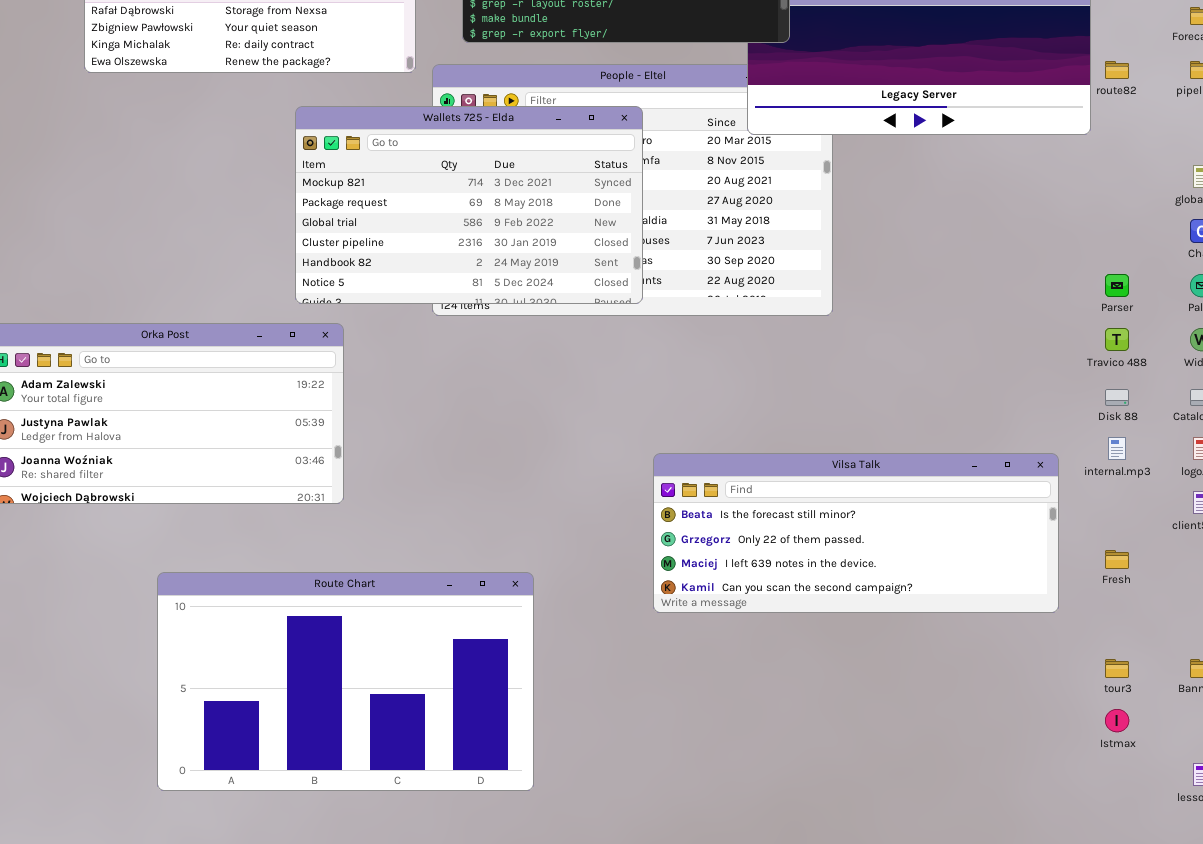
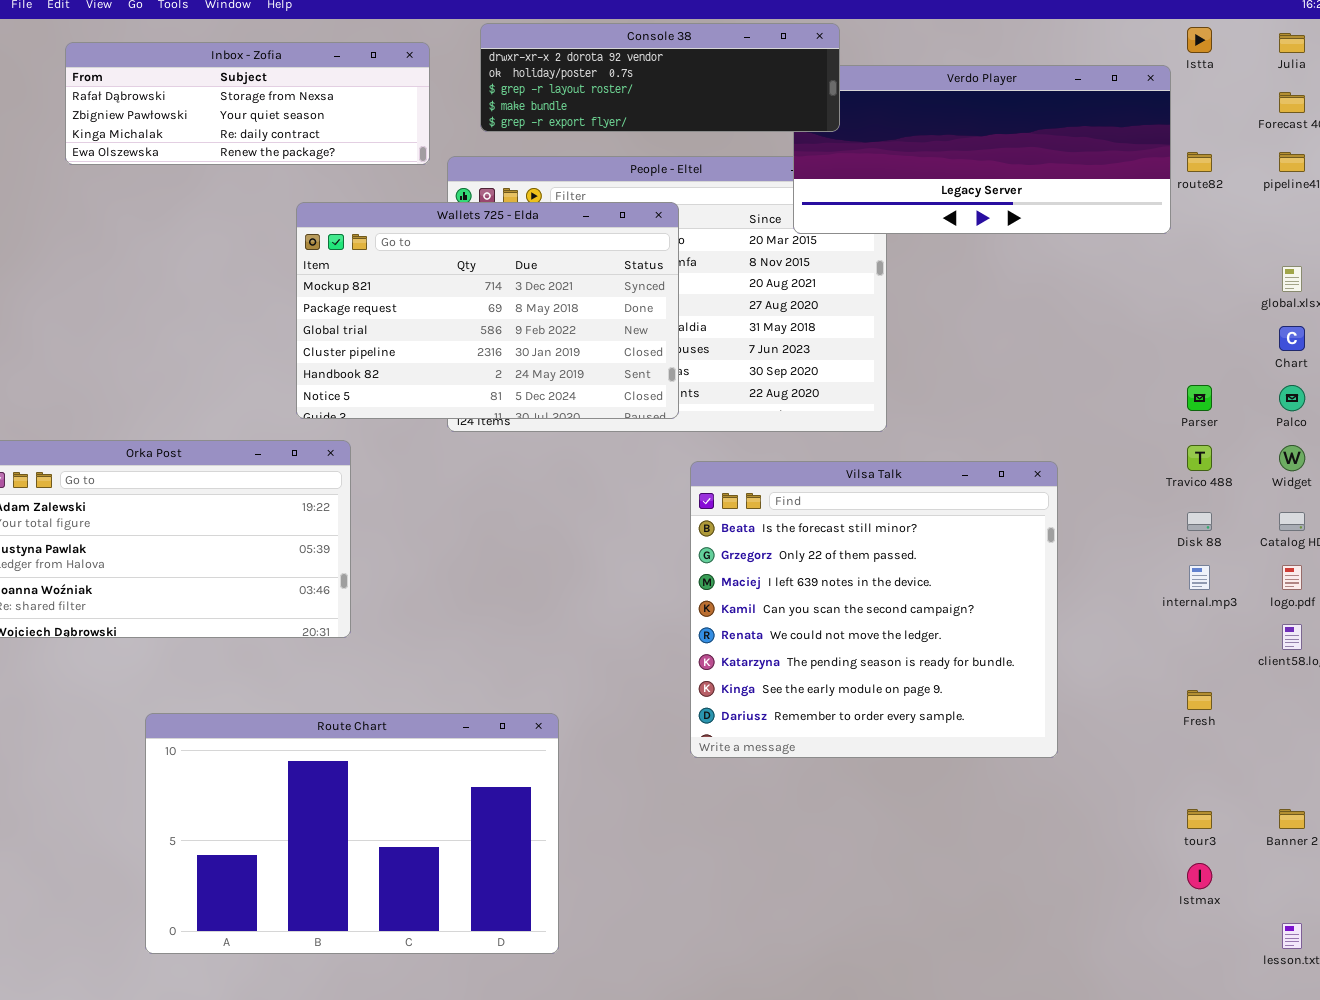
Vilsa Talk: [653,453,1059,613] -> [690,461,1058,758], resized

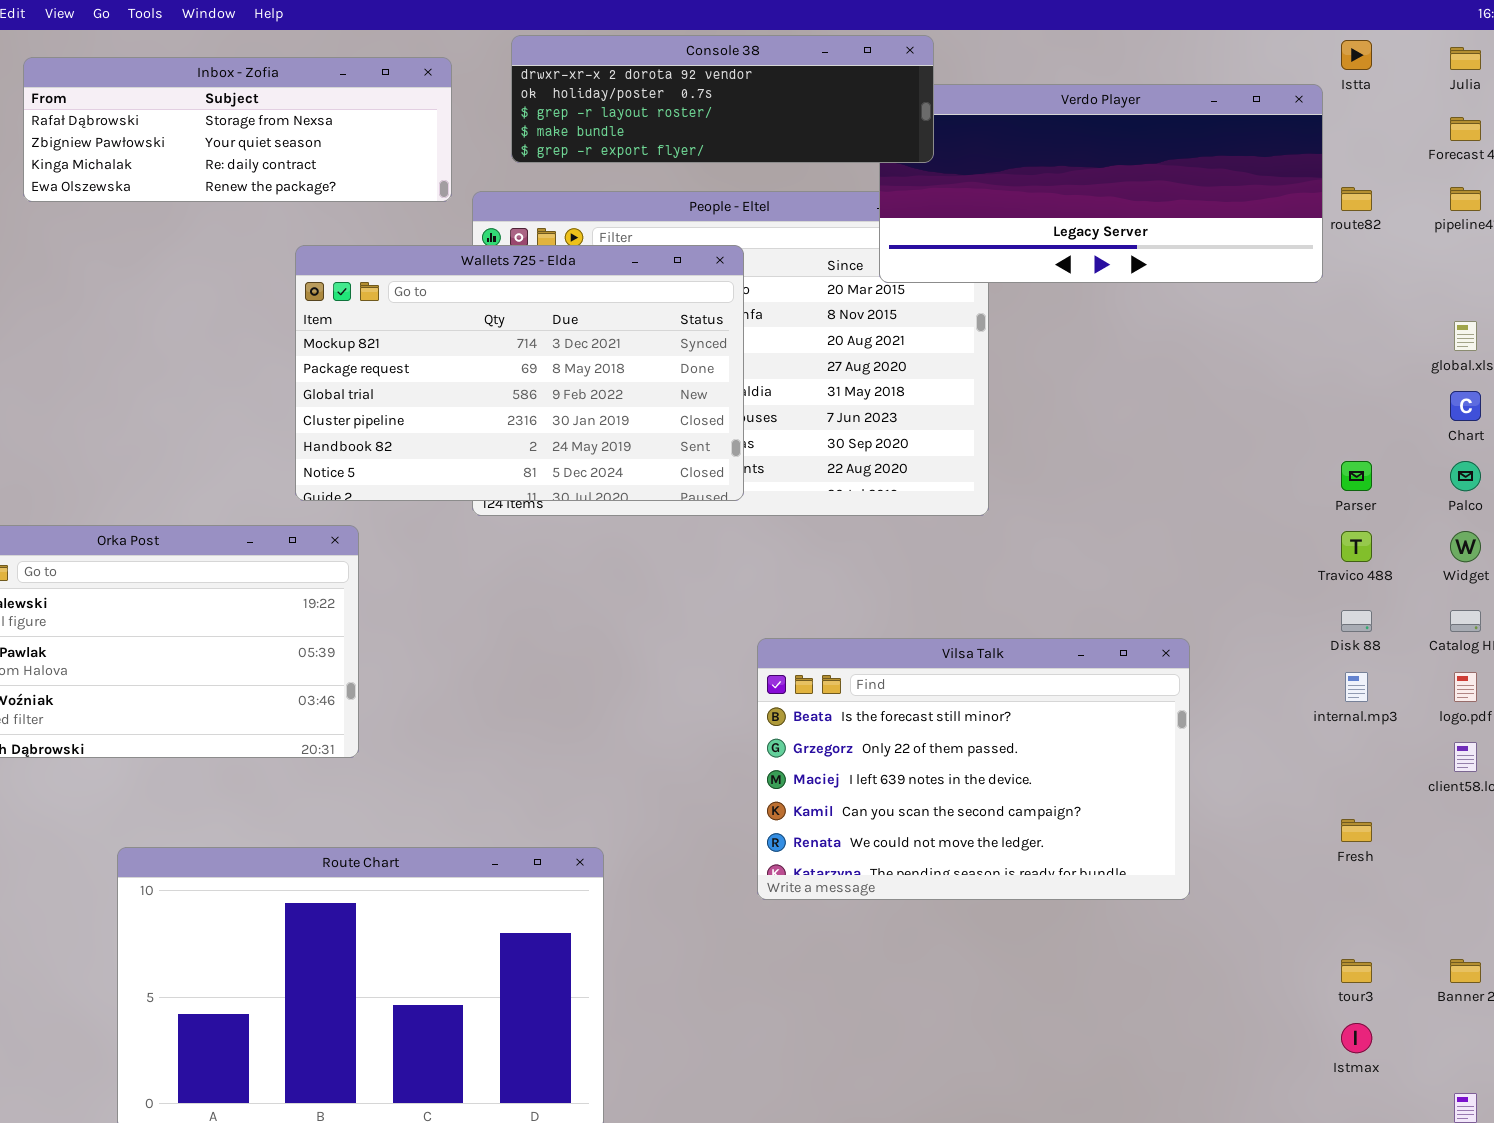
Vilsa Talk: [690,461,1058,758] -> [757,638,1190,900], resized

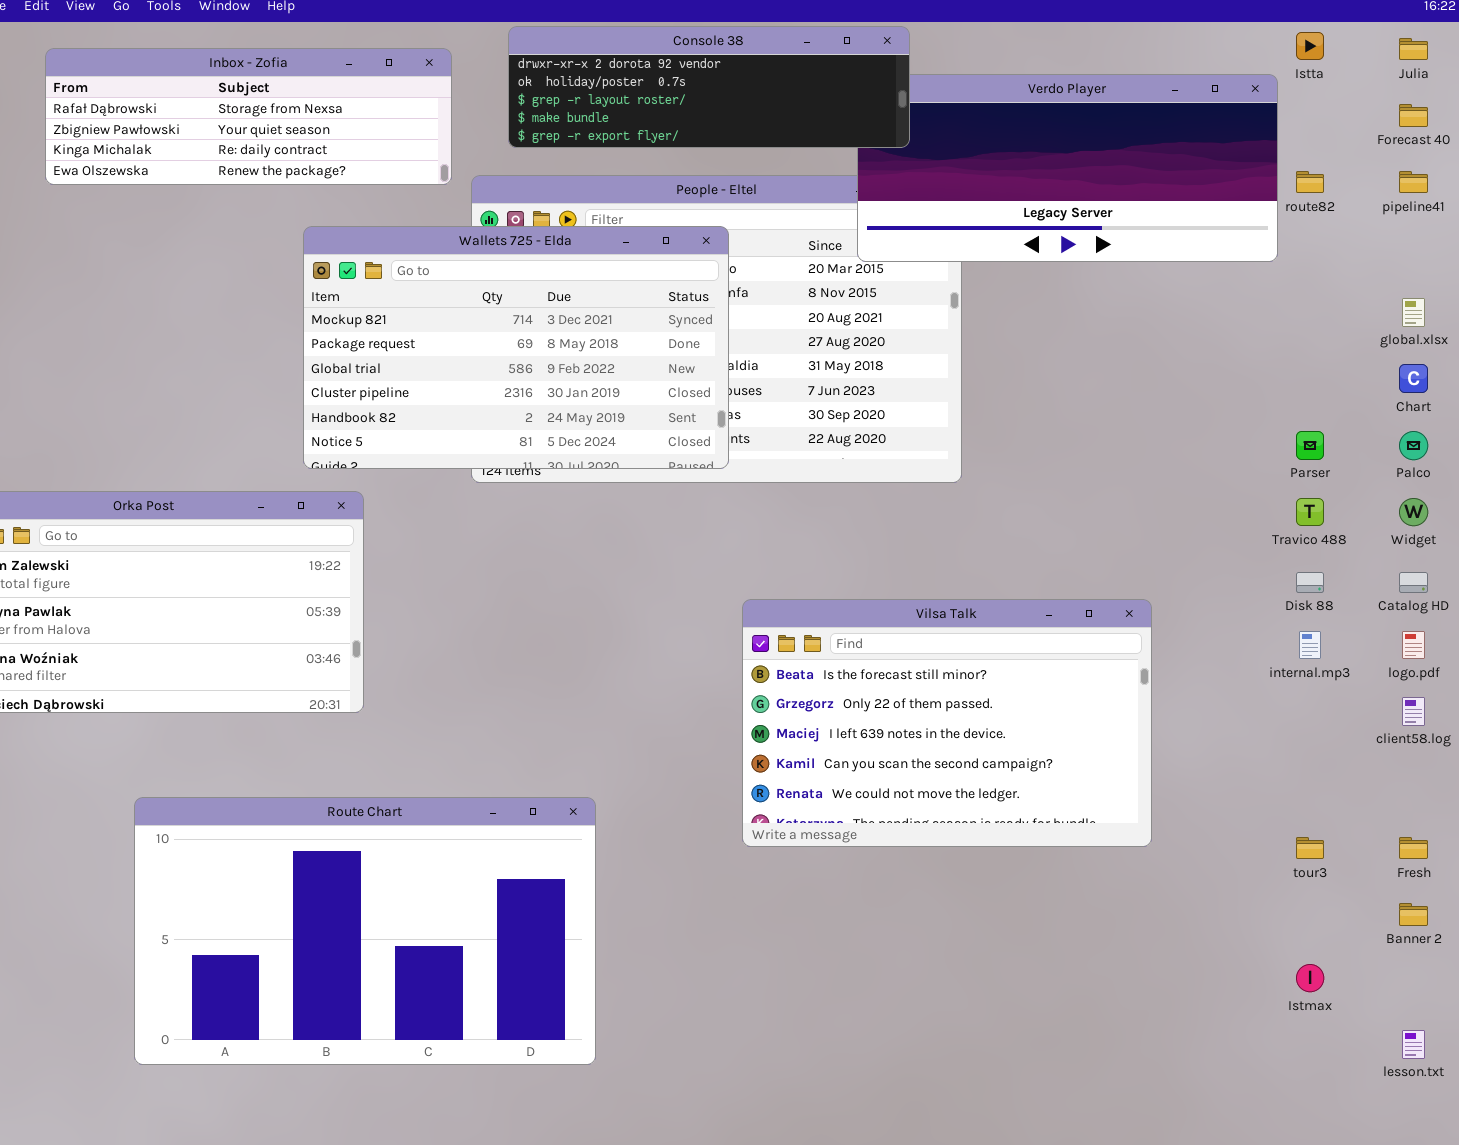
Fresh: [1341,819,1372,842] -> [1399,837,1428,859], moved
tour3: [1341,959,1372,983] -> [1296,837,1324,859], moved

